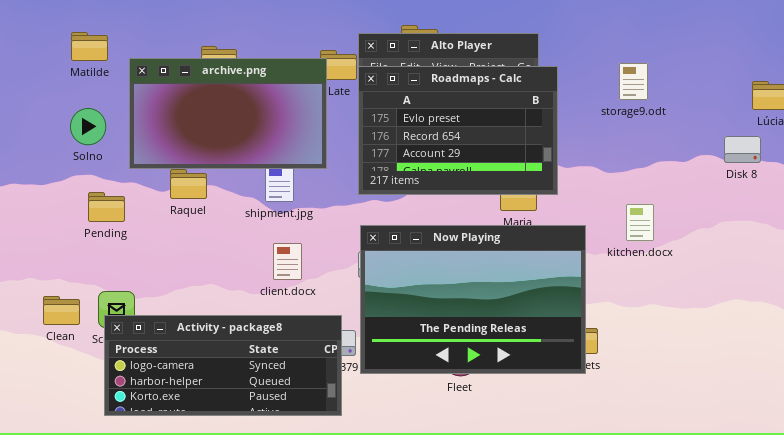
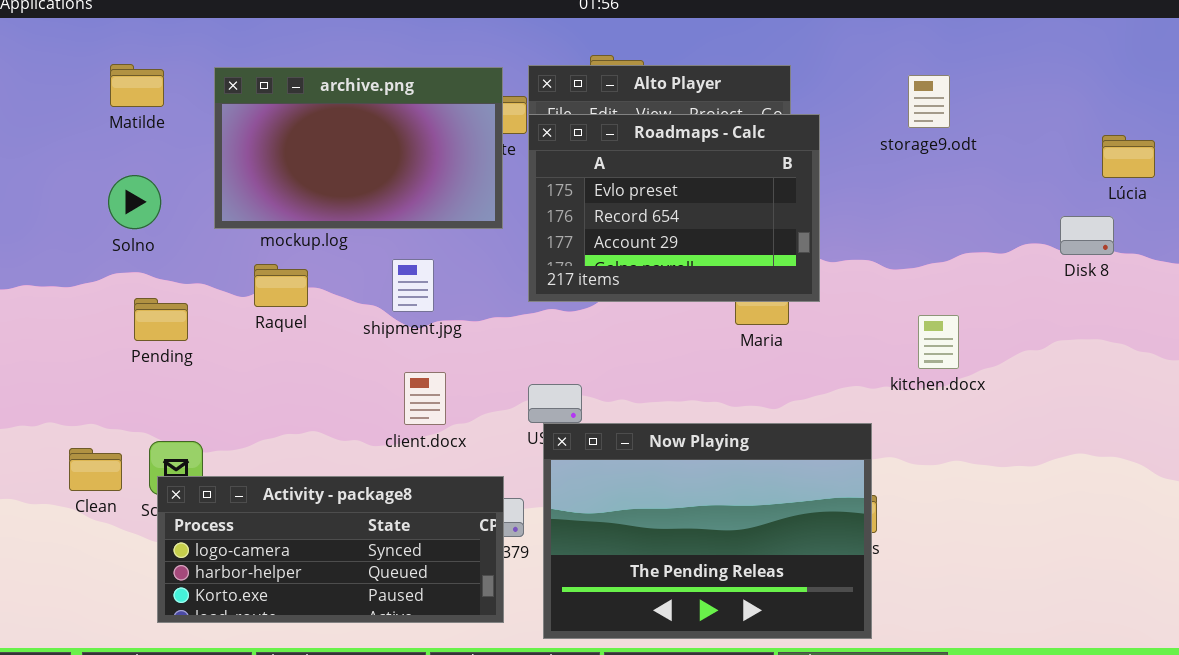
archive.png: [129,58,327,169] -> [214,67,503,229], moved
storage9.odt: [619,63,648,100] -> [908,75,950,128], moved
Now Playing: [360,225,586,374] -> [543,423,872,639], moved

